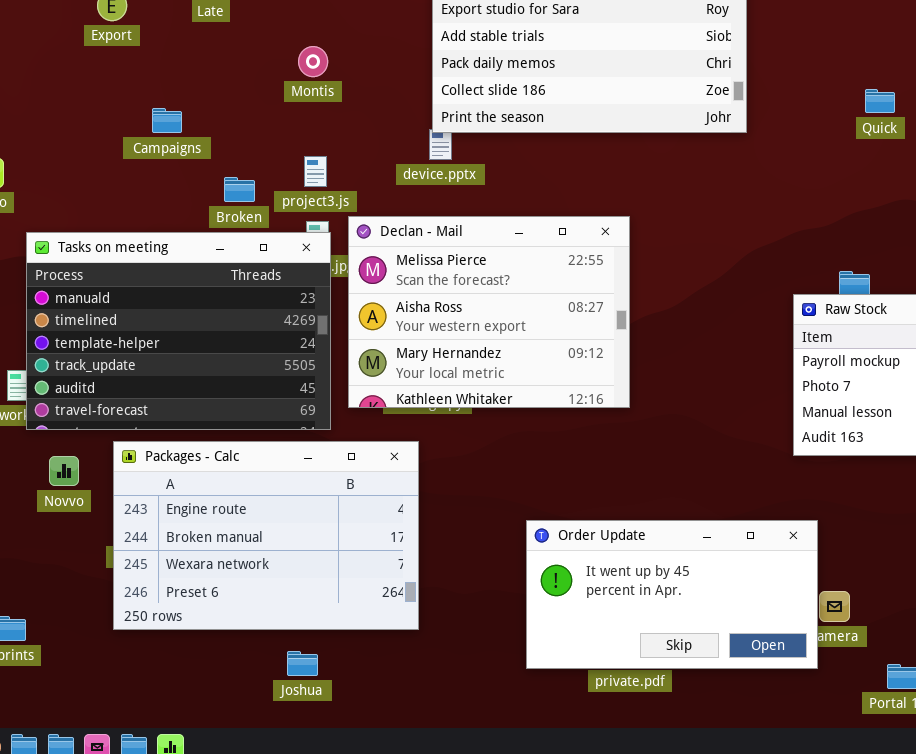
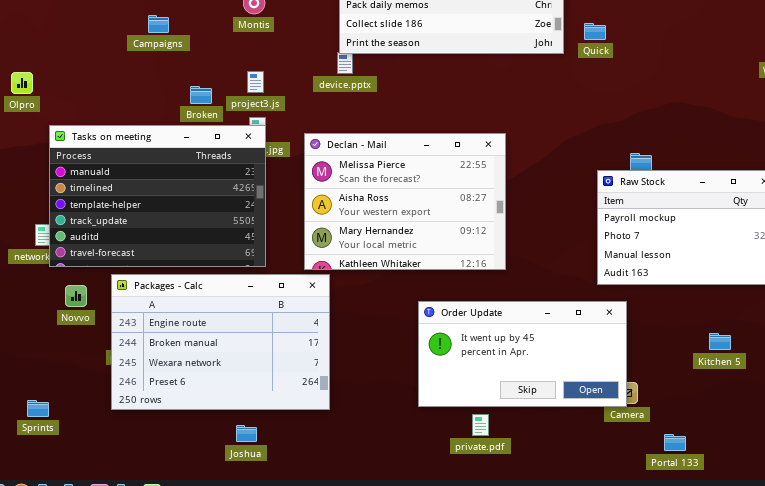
Quick: [865,89,895,113] -> [584,23,606,40], moved
Campaigns: [152,108,182,133] -> [148,15,169,33], moved
Declan - Mail: [348,216,630,408] -> [304,133,506,270], moved
Order Update: [526,520,818,669] -> [418,301,627,407], moved

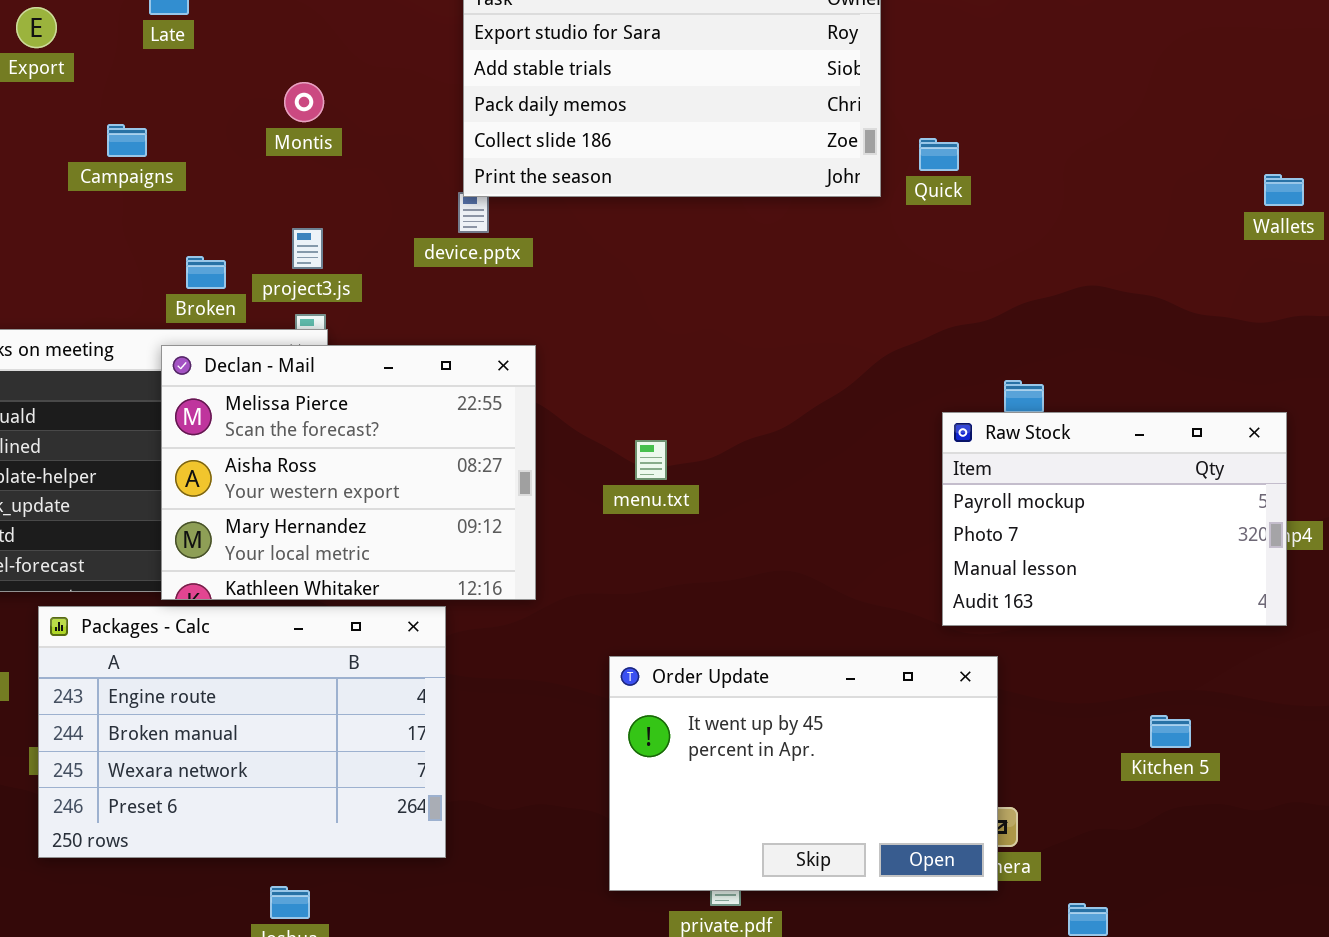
Declan - Mail: [304,133,506,270] -> [161,345,536,600], moved
Order Update: [418,301,627,407] -> [609,656,998,891], resized

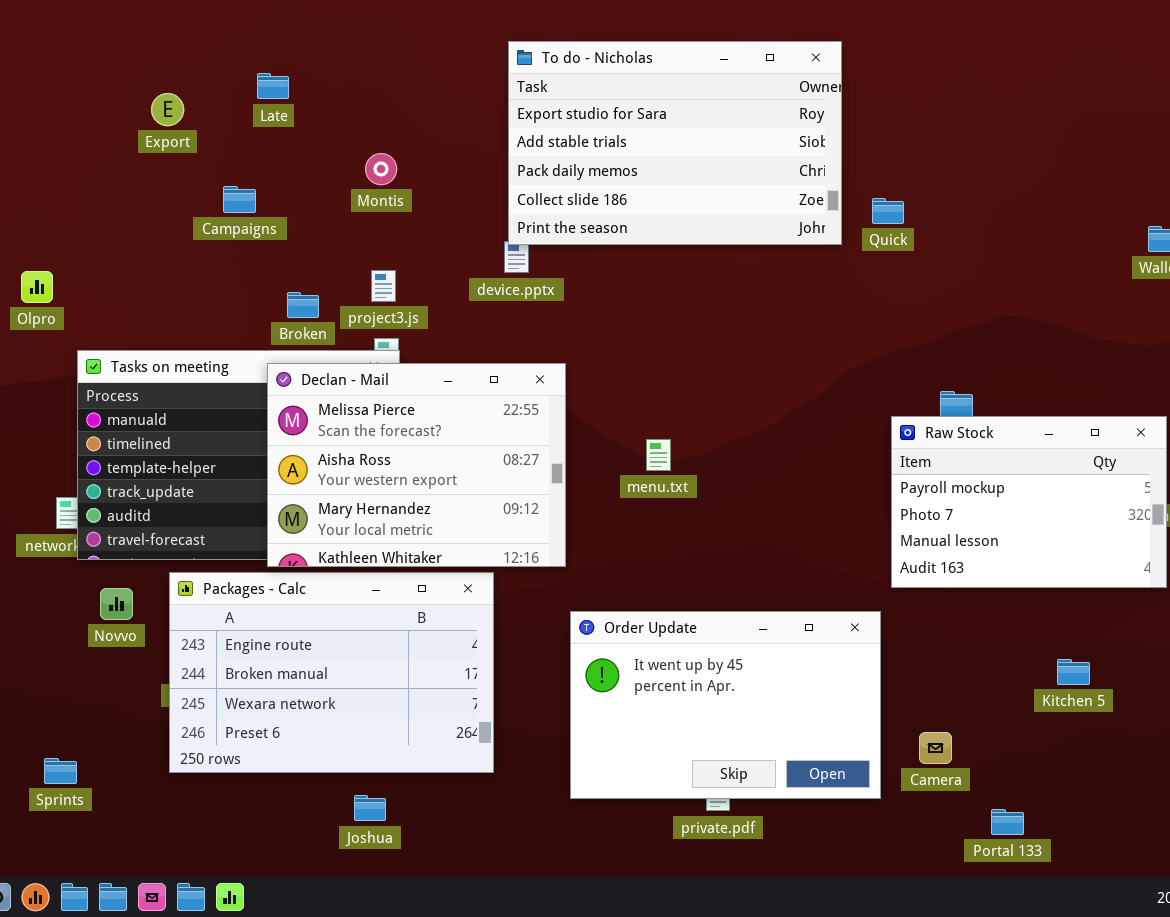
Order Update: [609,656,998,891] -> [570,611,881,799], moved

